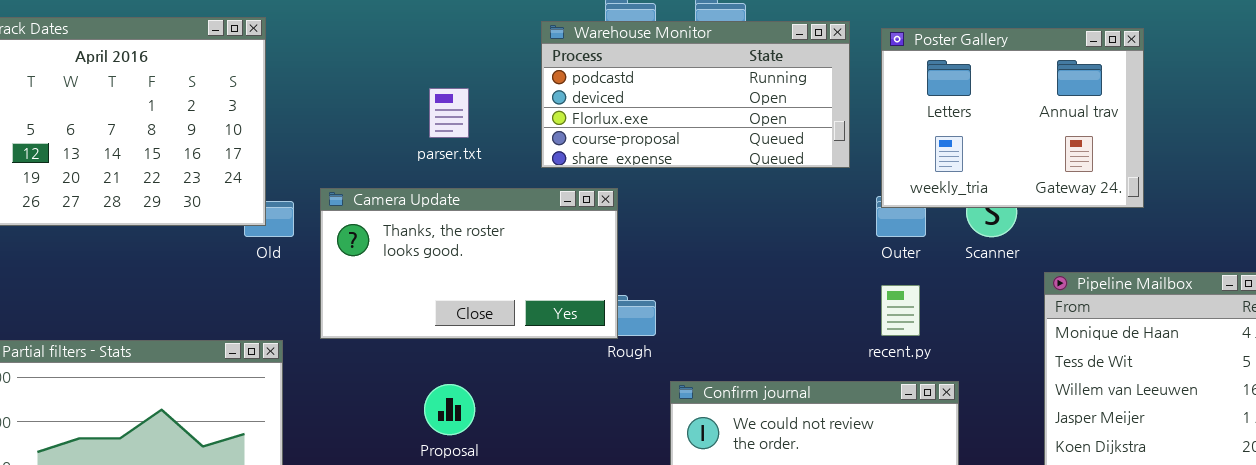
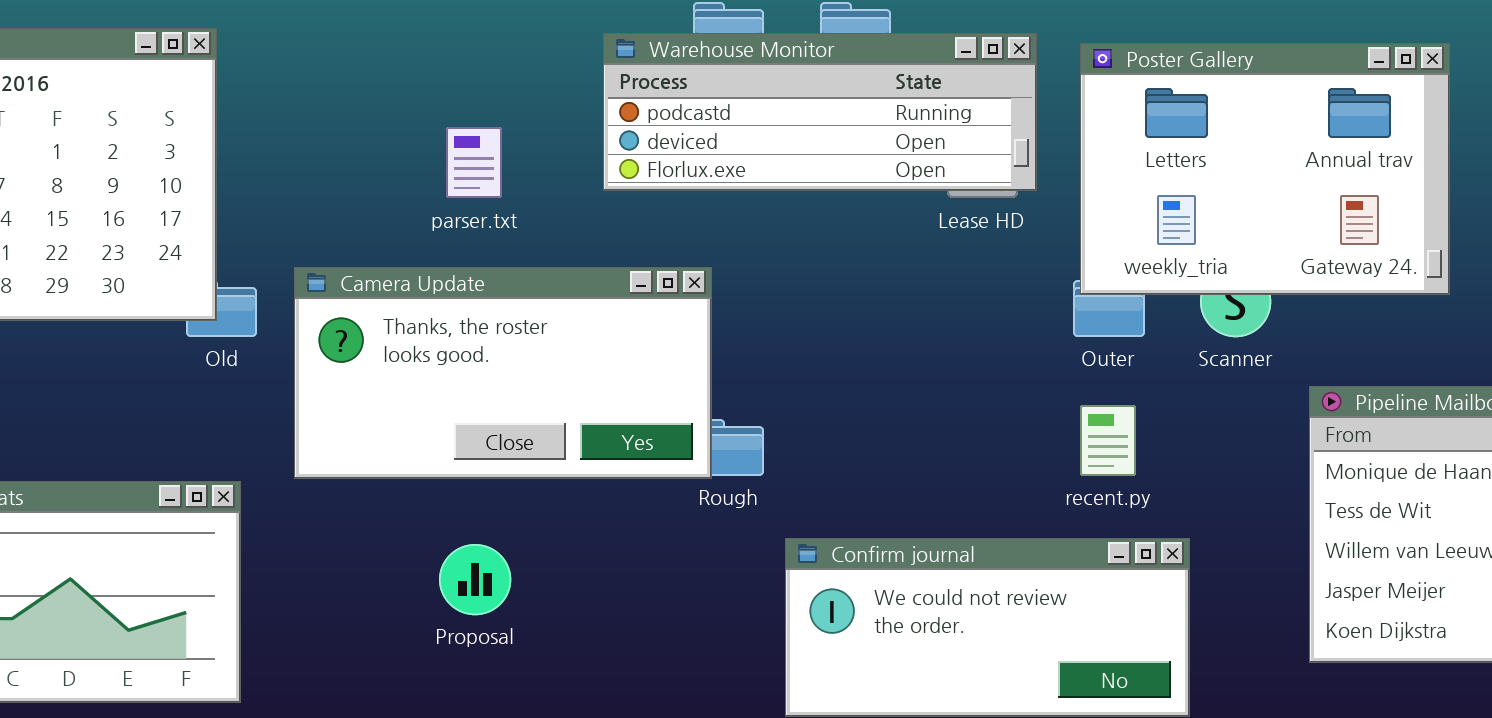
Warehouse Monitor: [541,21,850,168] -> [603,33,1037,191], resized

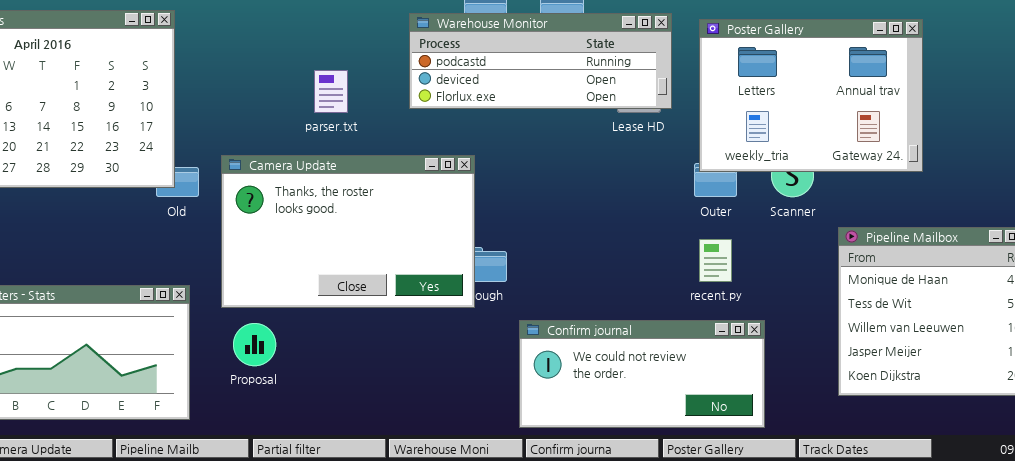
Camera Update: [294,267,712,479] -> [221,155,475,308], resized
Proposal: [439,544,511,615] -> [233,323,276,366], moved

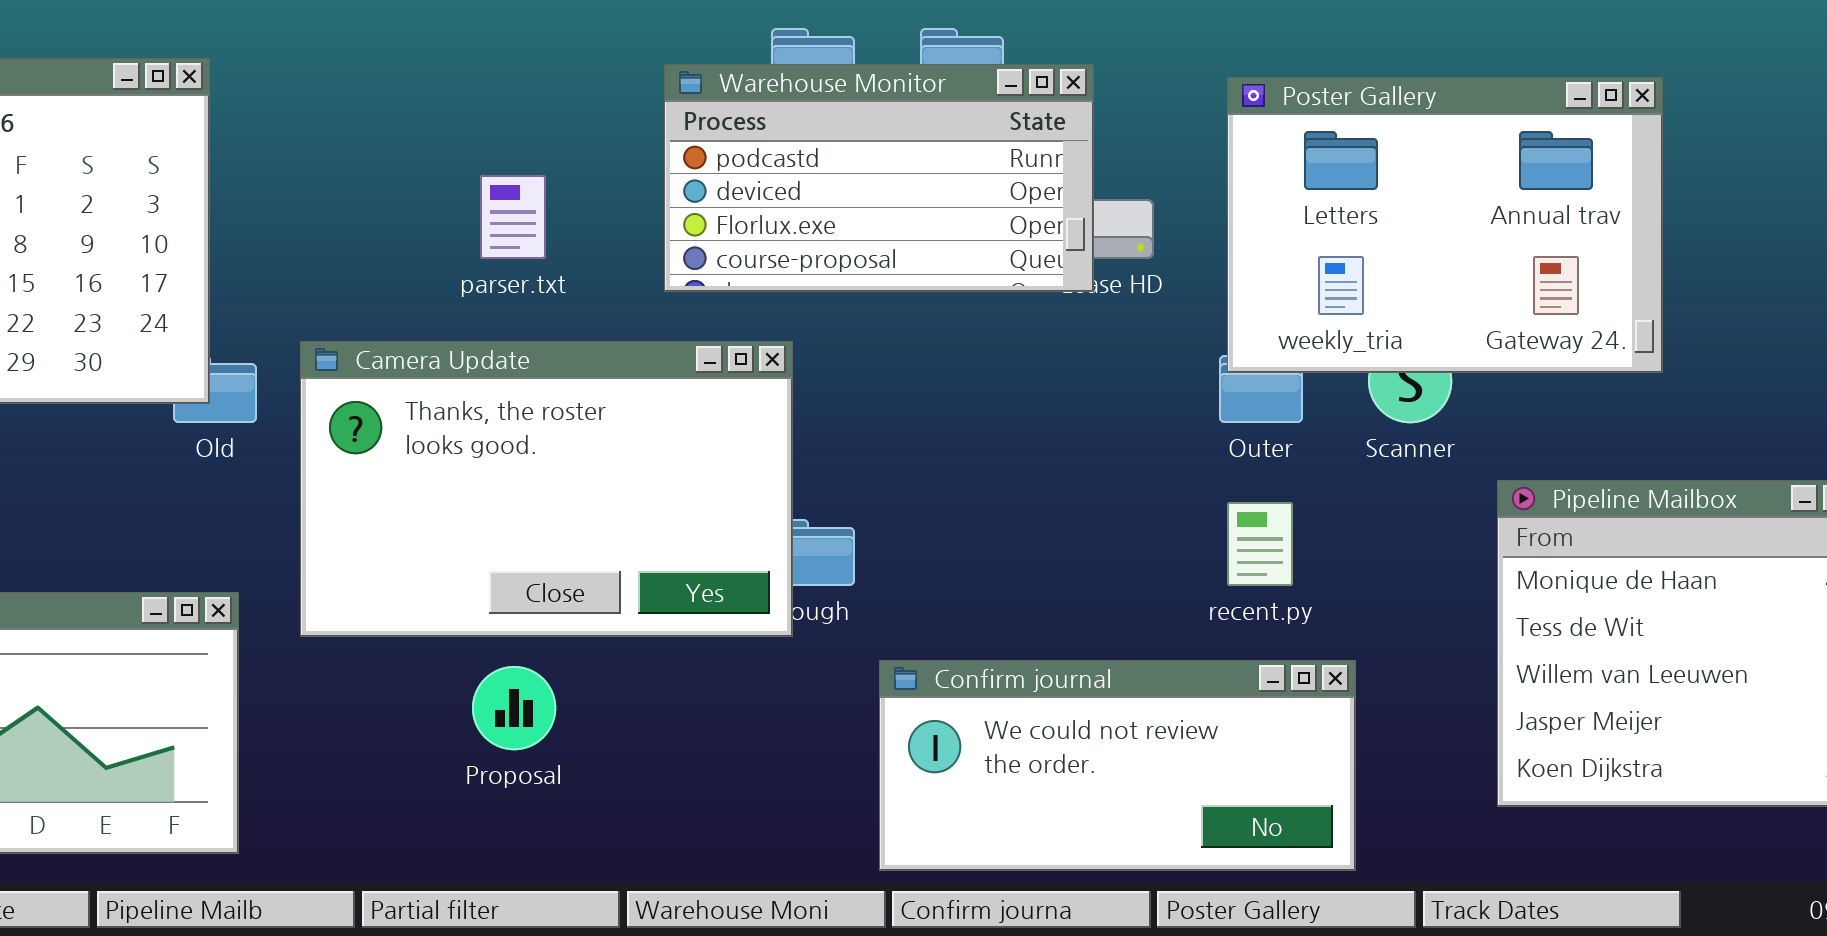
Warehouse Monitor: [409,13,672,109] -> [664,64,1094,292], resized
Proposal: [233,323,276,366] -> [472,666,556,750], moved

